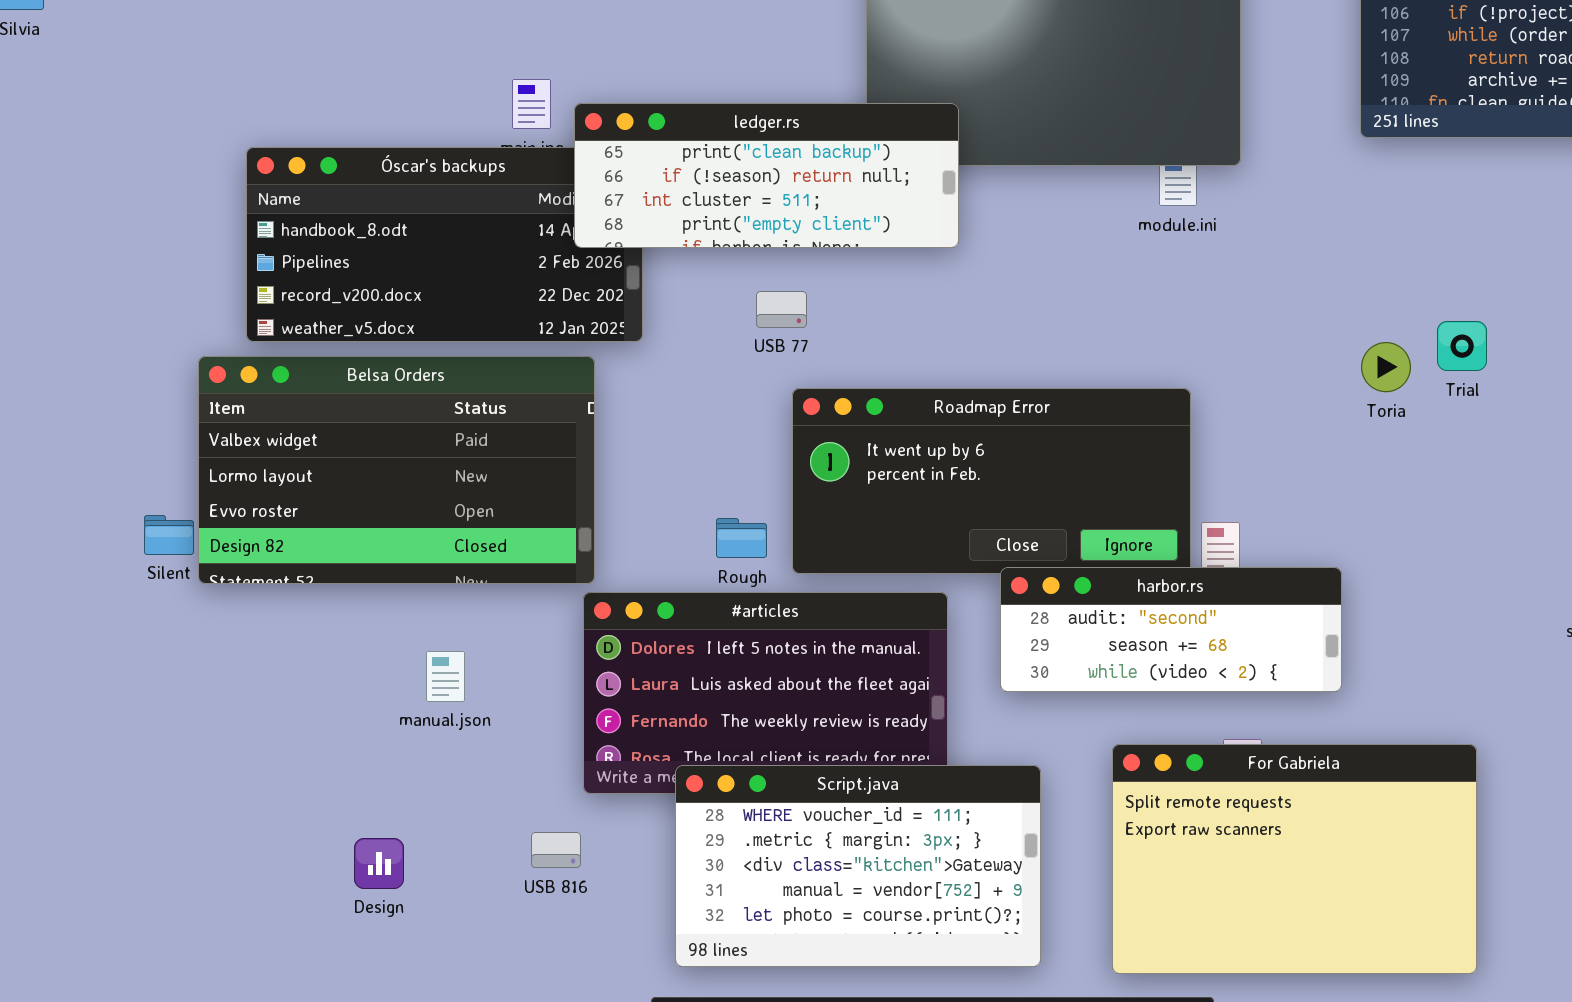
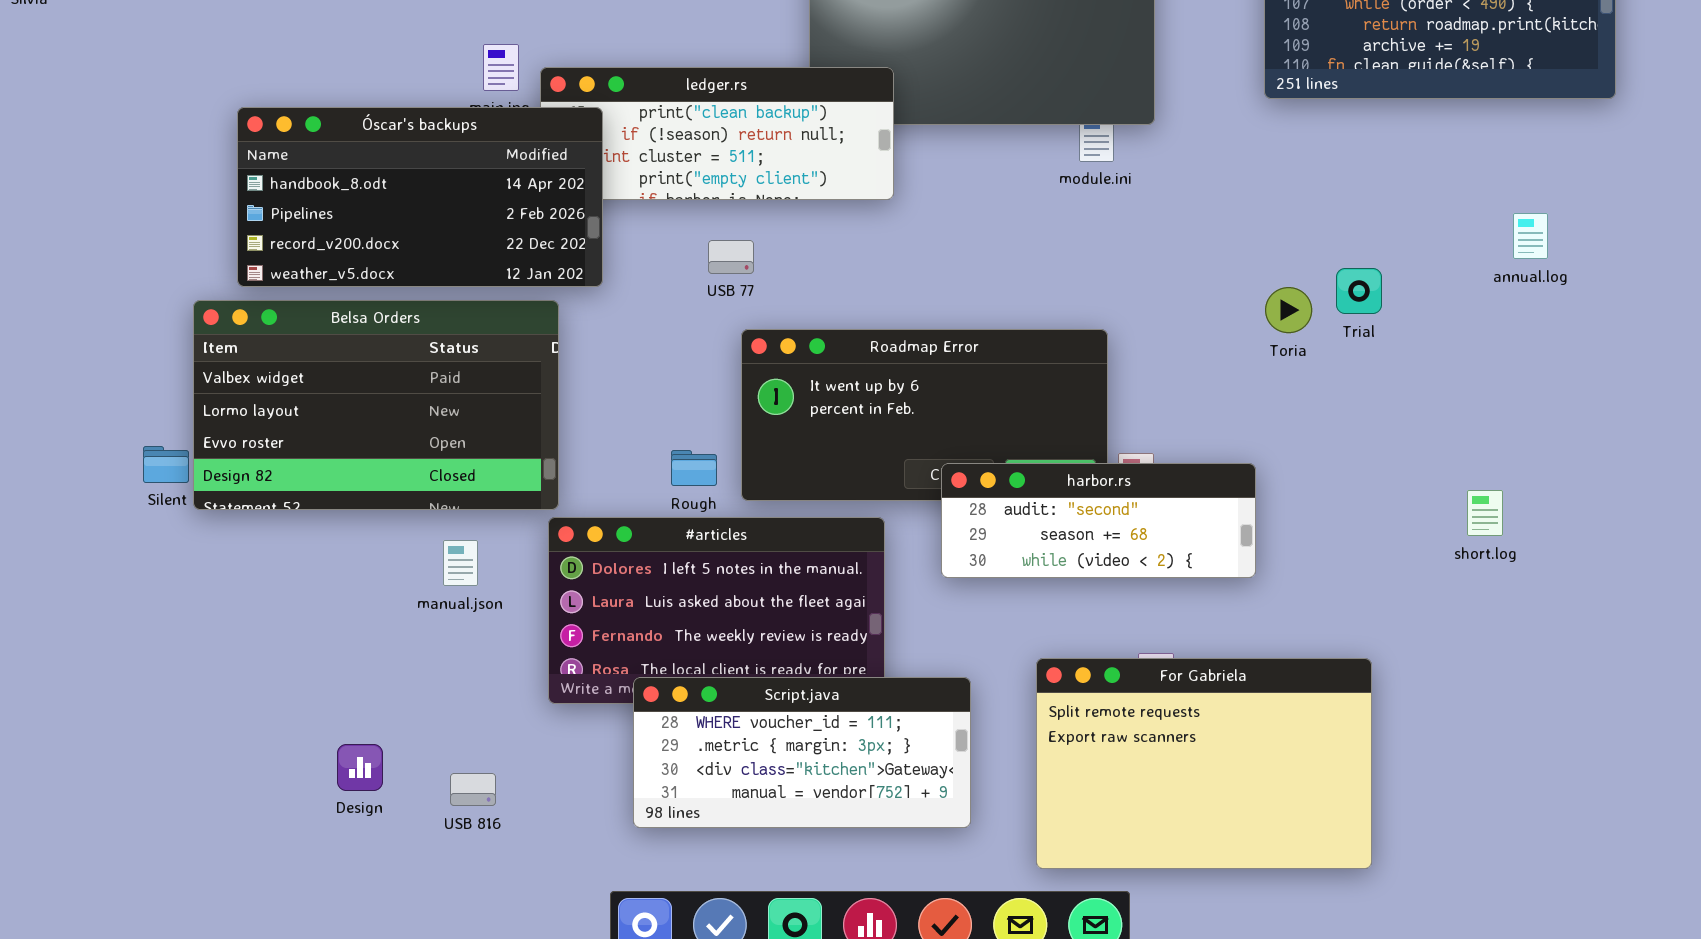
Óscar's backups: [246,147,643,342] -> [237,107,603,287], raised
harbor.rs: [1000,567,1342,692] -> [941,463,1256,578], moved
manual.json: [426,651,465,702] -> [443,540,478,586], moved
Script.java: [675,765,1041,967] -> [633,677,971,828], resized
USB 816: [531,832,581,868] -> [450,773,496,806], moved

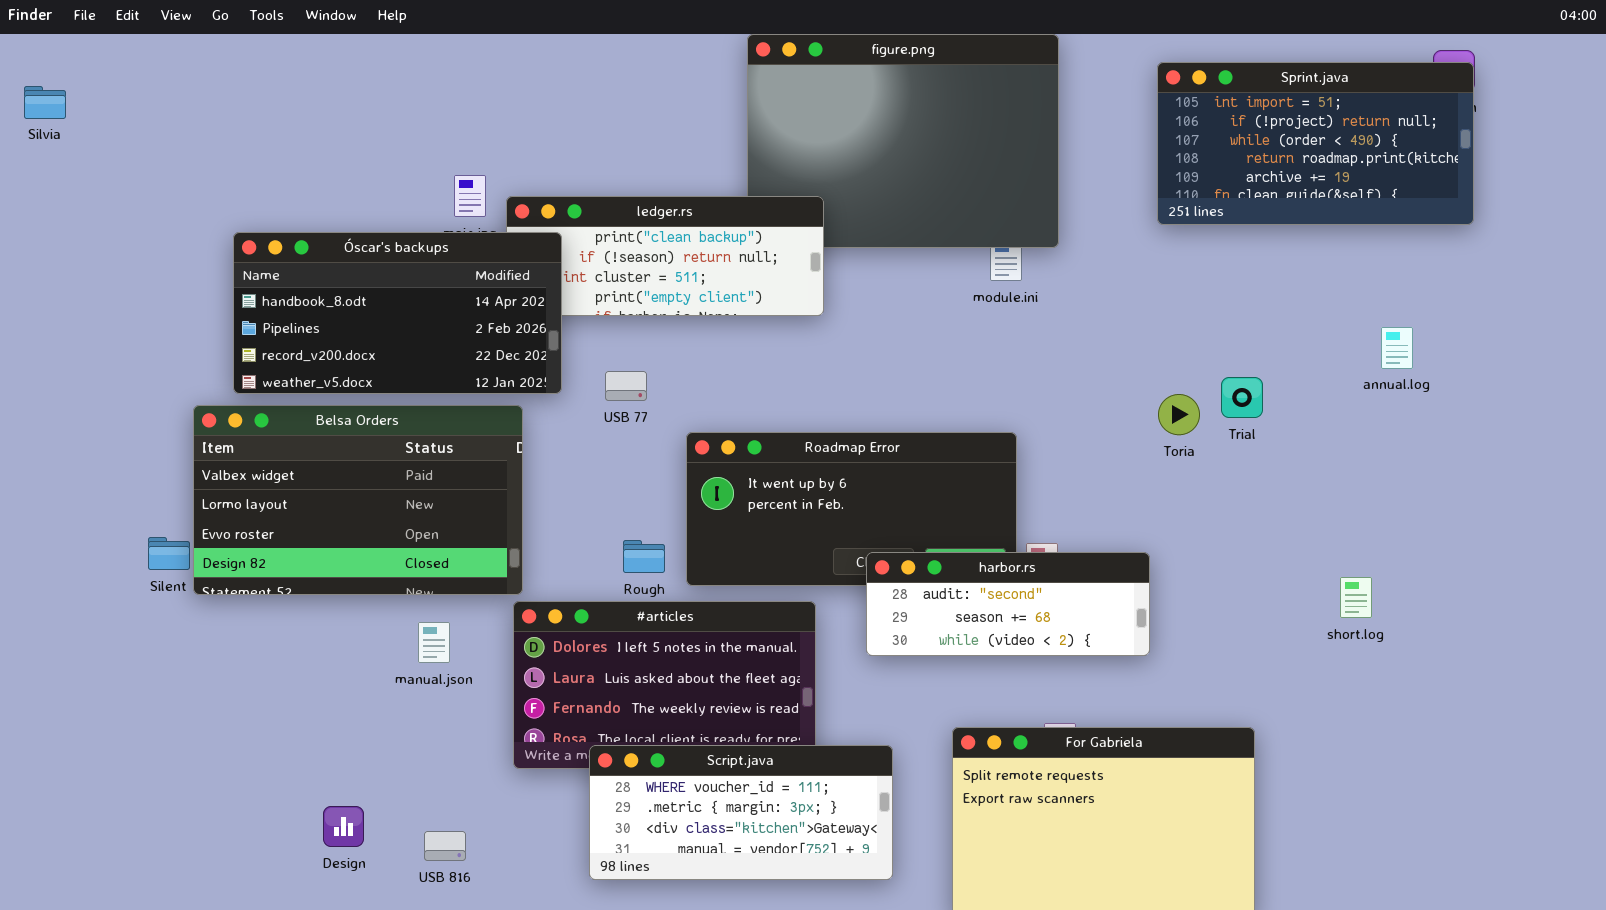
USB 77: [708,240,754,274] -> [605,371,647,401], moved

